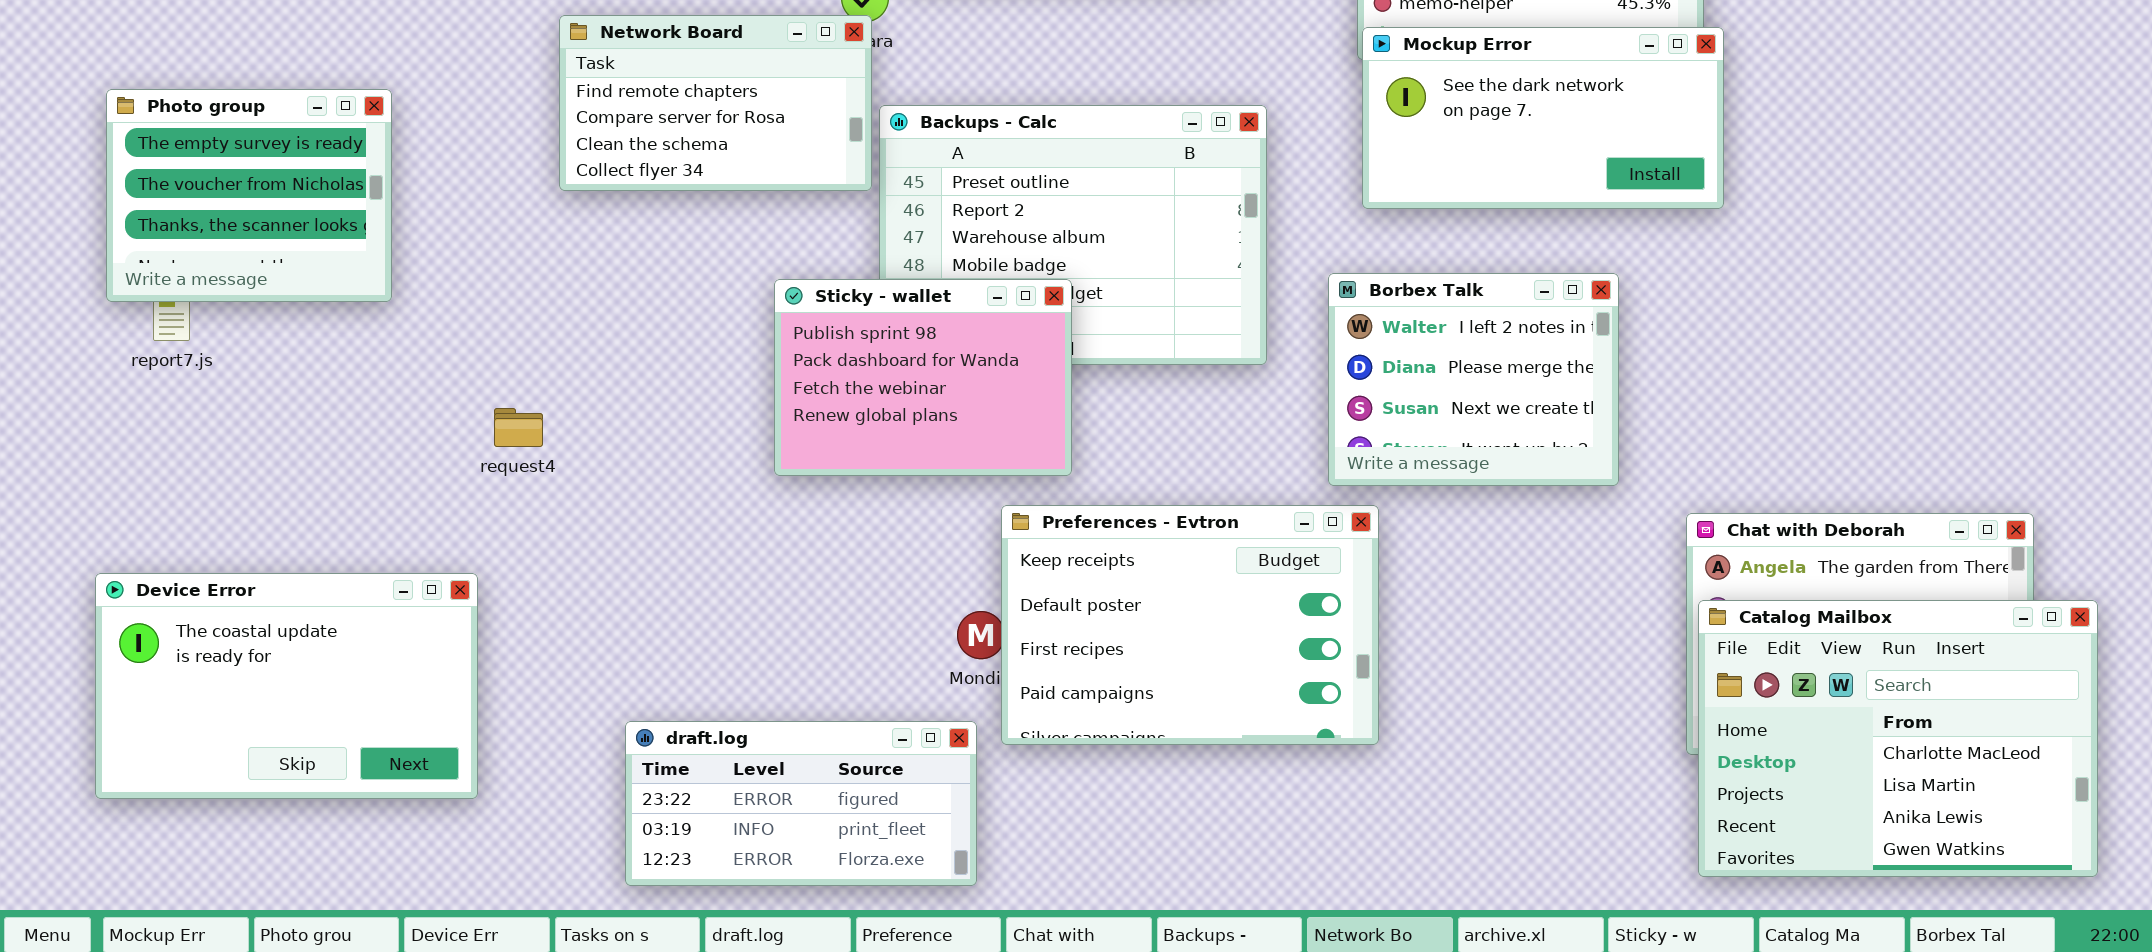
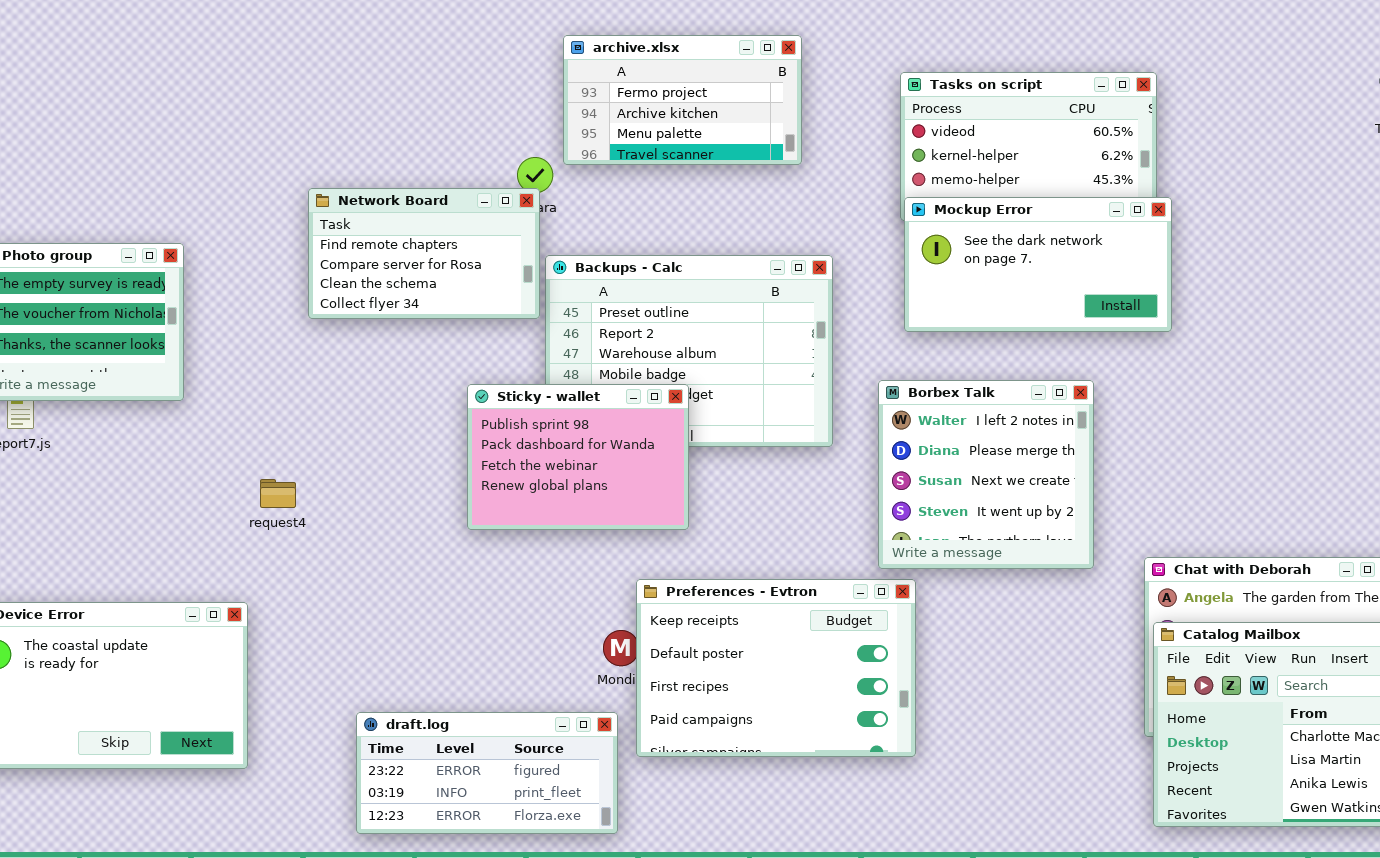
Borbex Talk: [1328,273,1619,486] -> [878,380,1094,569], resized
Preferences - Evtron: [1001,505,1379,745] -> [636,579,916,757], moved

